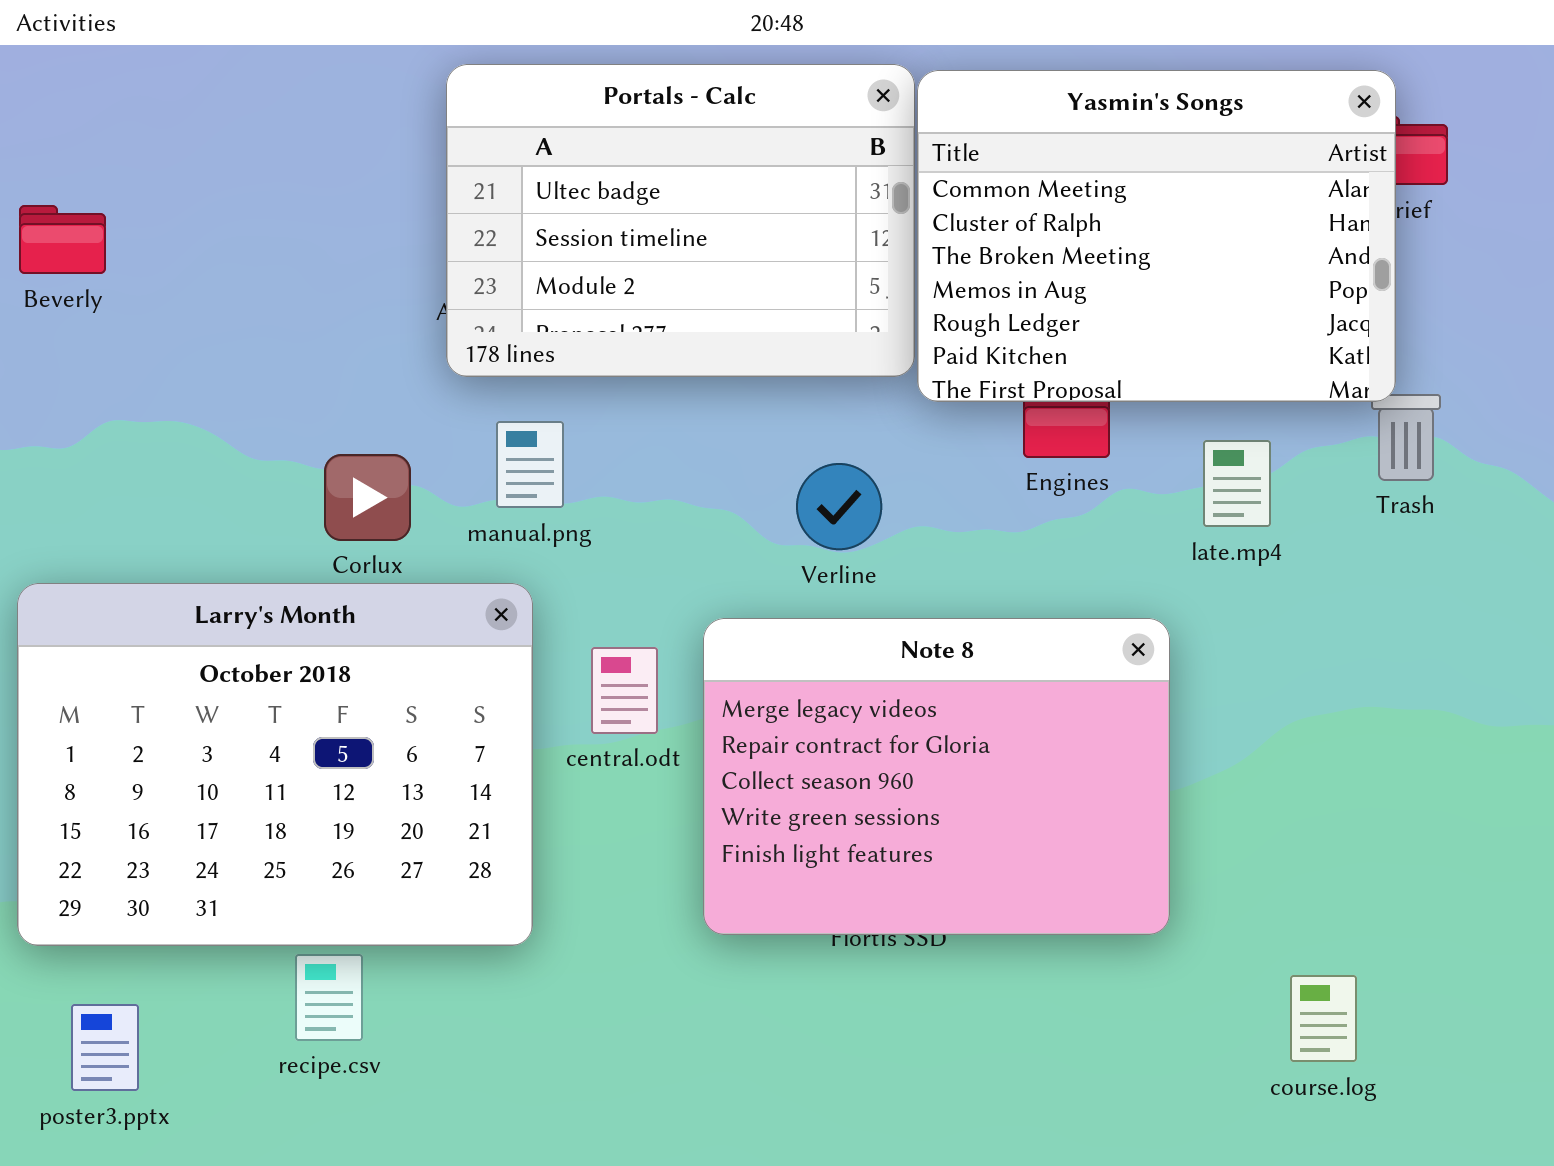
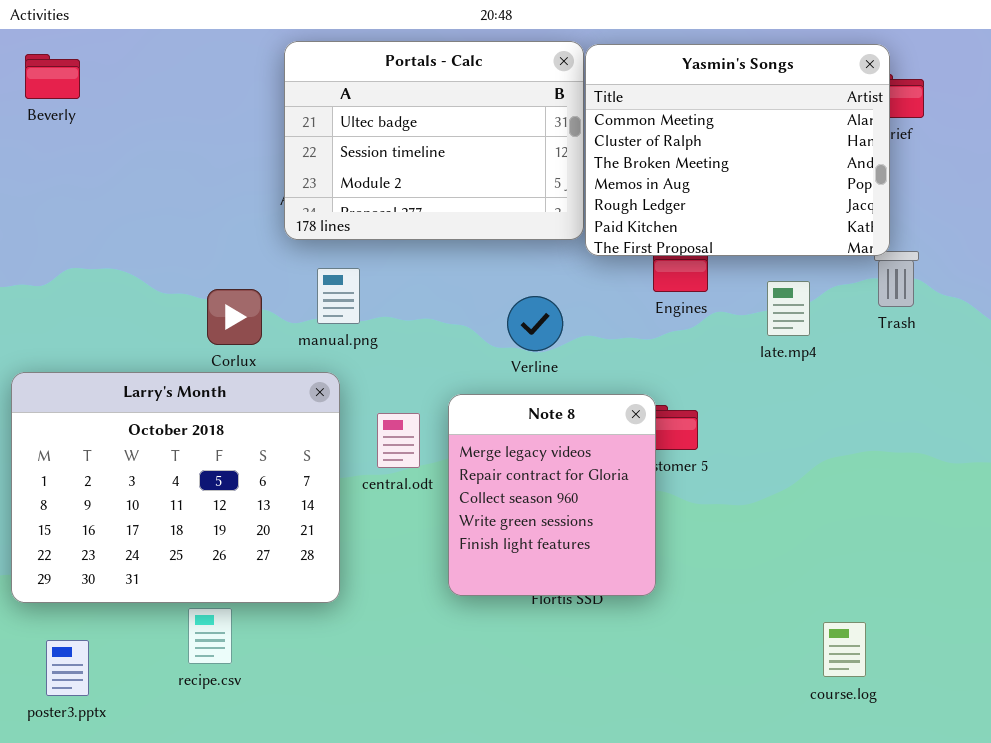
Beverly: [19,205,106,274] -> [25,54,80,99], moved
Note 8: [703,618,1170,935] -> [448,394,656,596], resized

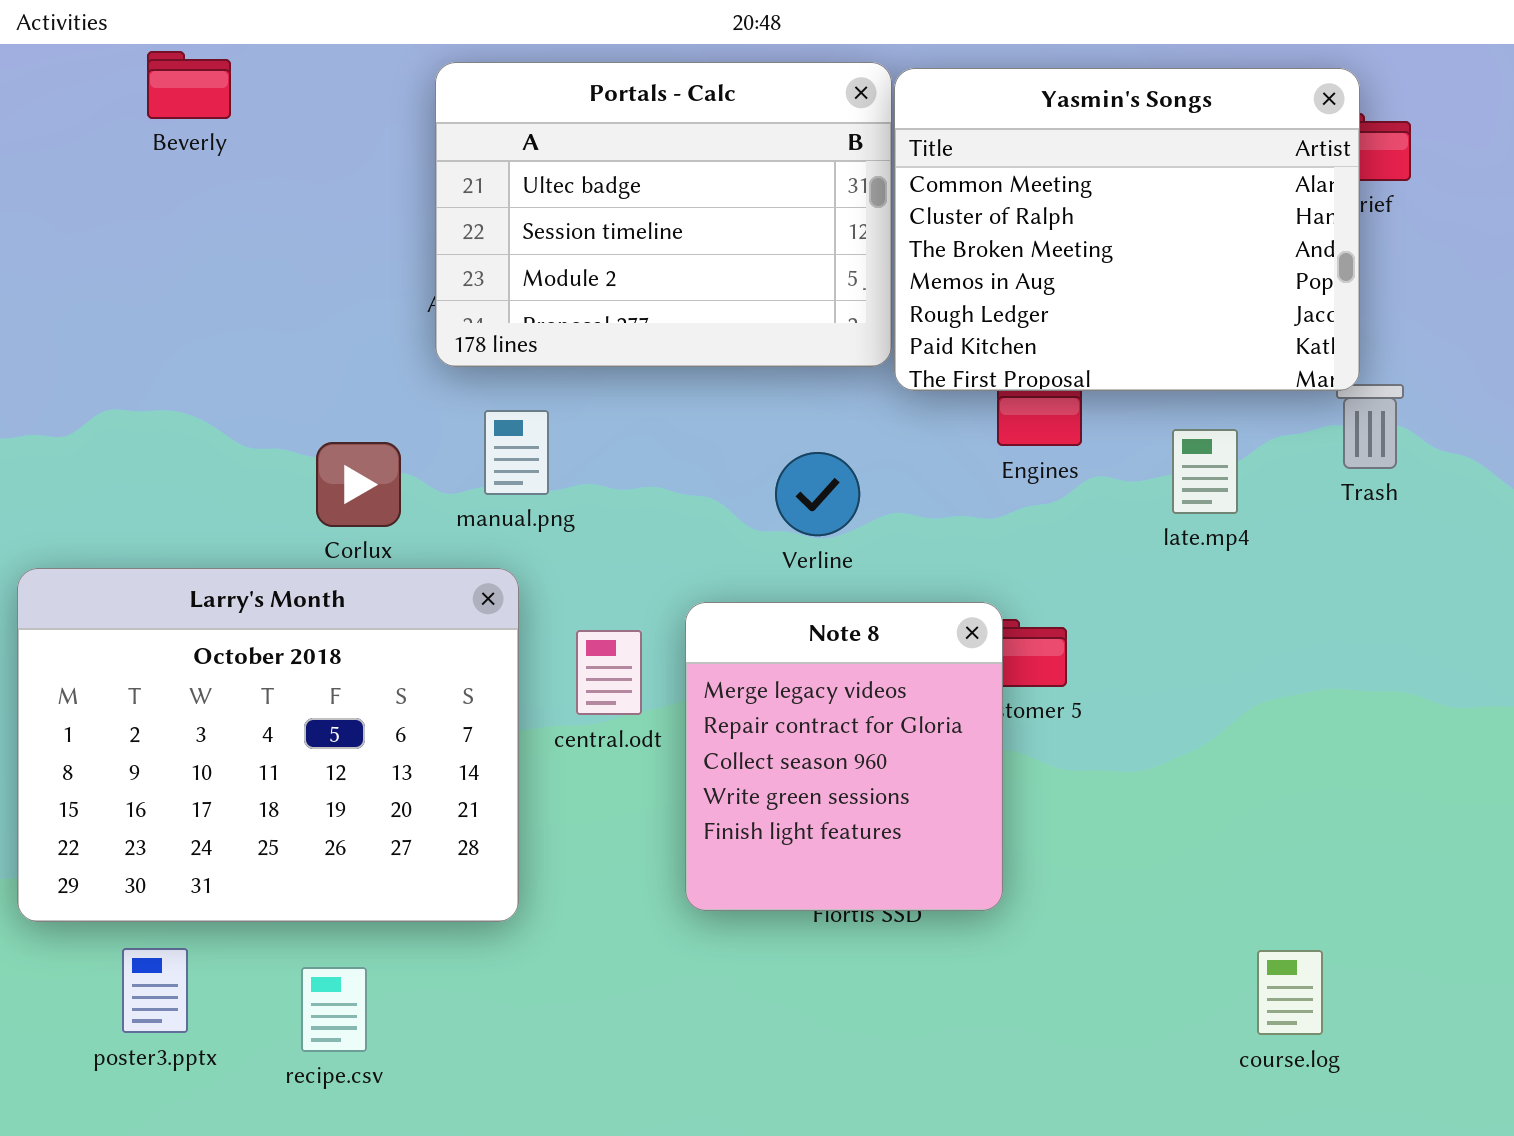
Beverly: [25,54,80,99] -> [147,51,231,119], moved
recipe.csv: [188,608,232,664] -> [301,967,367,1052], moved
poster3.pptx: [46,640,89,696] -> [122,948,188,1033], moved

